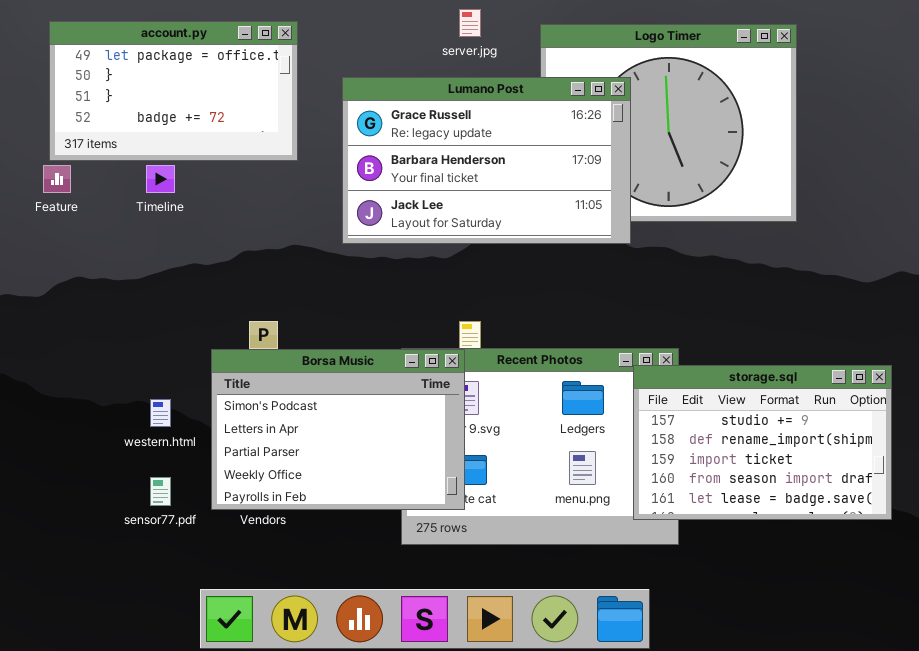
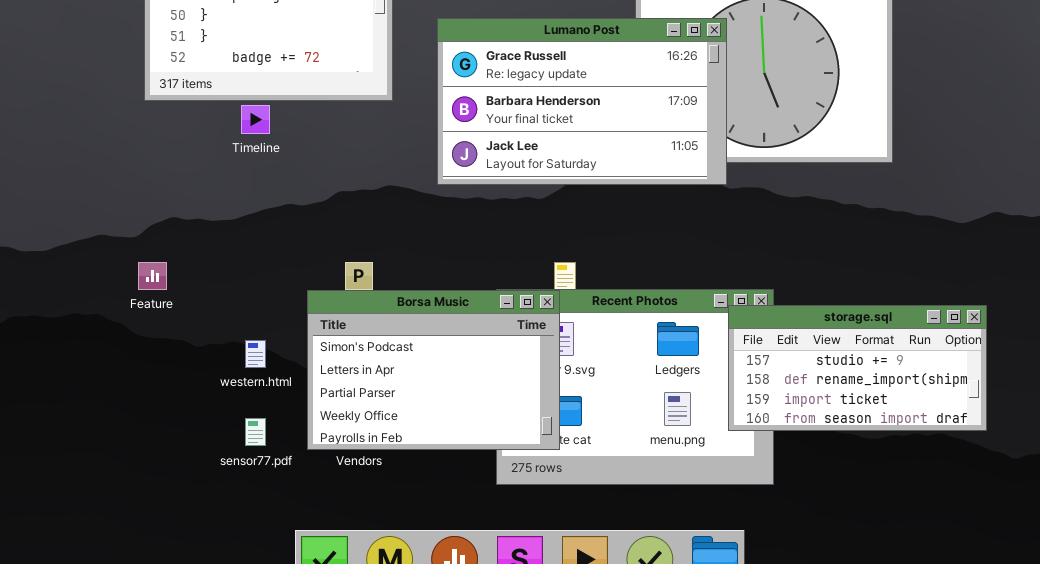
Feature: [43,165,71,193] -> [138,262,167,290], moved
storage.sql: [633,365,892,520] -> [728,305,987,431], resized

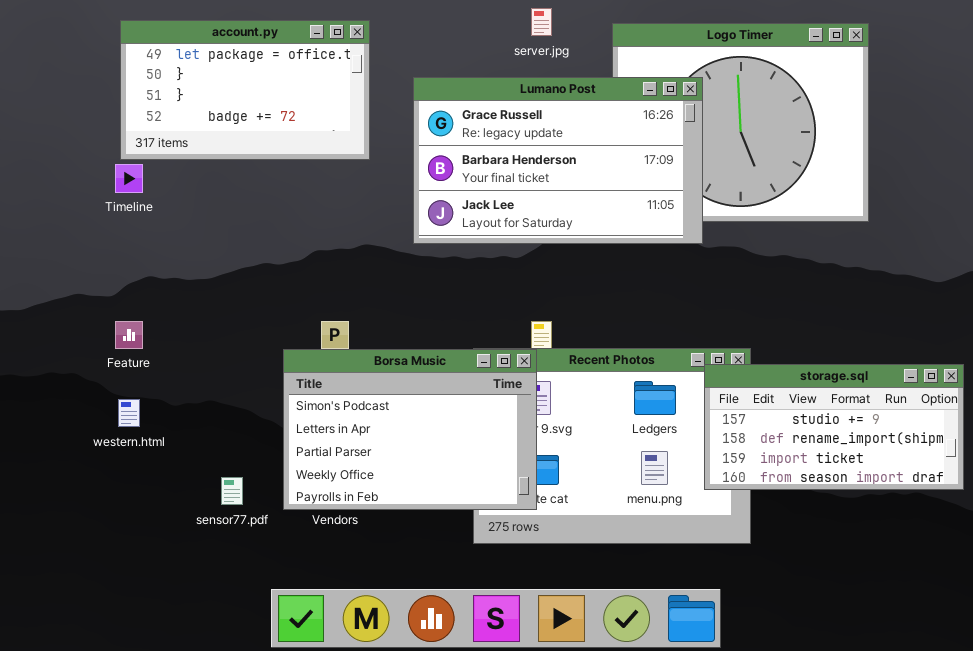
Timeline: [241,105,270,134] -> [115,164,143,193], moved
western.html: [245,340,266,368] -> [118,399,140,427], moved

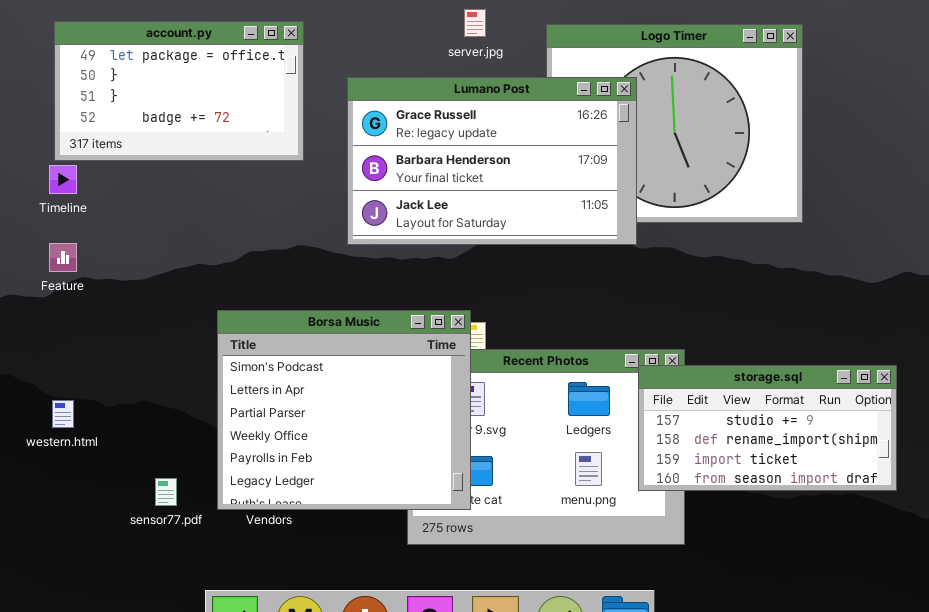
Feature: [115,321,143,349] -> [49,243,77,272], moved
Borsa Music: [283,349,537,510] -> [217,310,471,510], resized

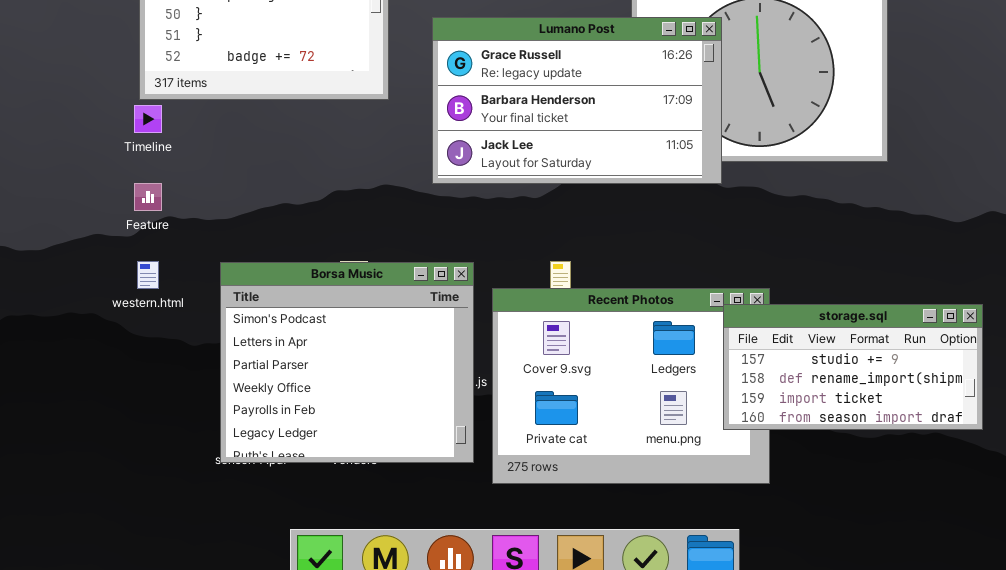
Borsa Music: [217,310,471,510] -> [220,262,474,463], moved
western.html: [52,400,74,428] -> [137,261,159,289], moved

